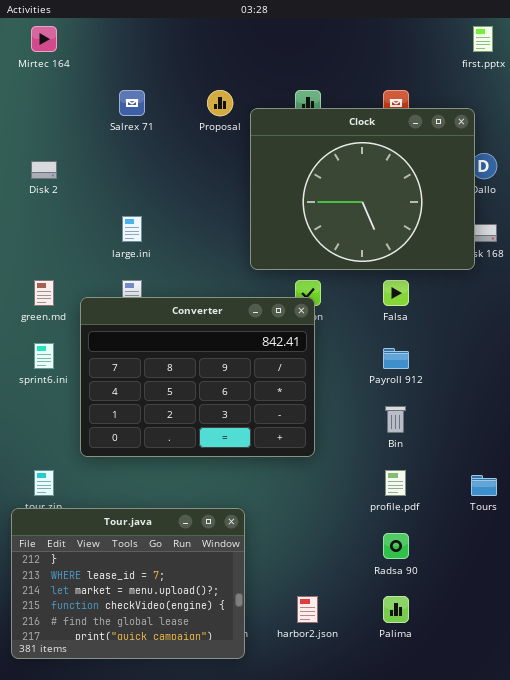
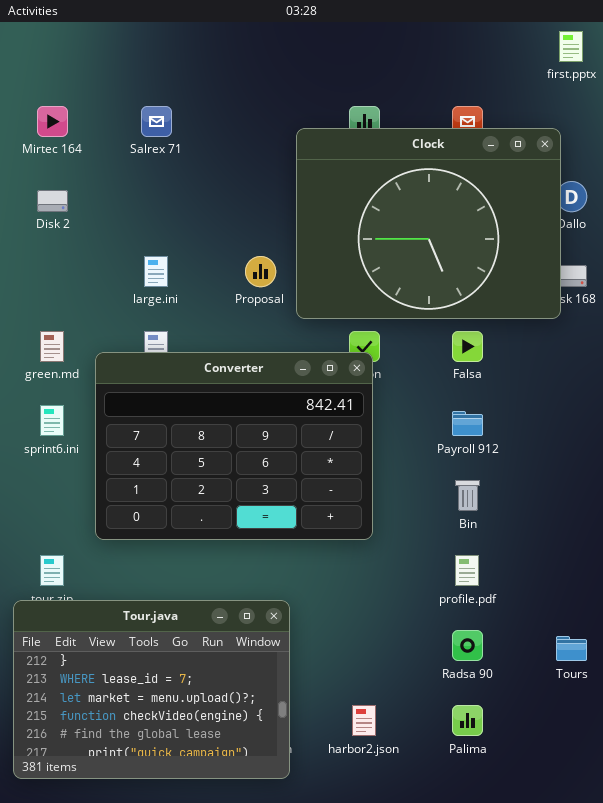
Mirtec 164: [31,26,57,52] -> [37,106,68,137], moved
Proposal: [207,90,233,116] -> [245,256,276,287], moved
Tours: [471,475,497,496] -> [556,636,587,661], moved

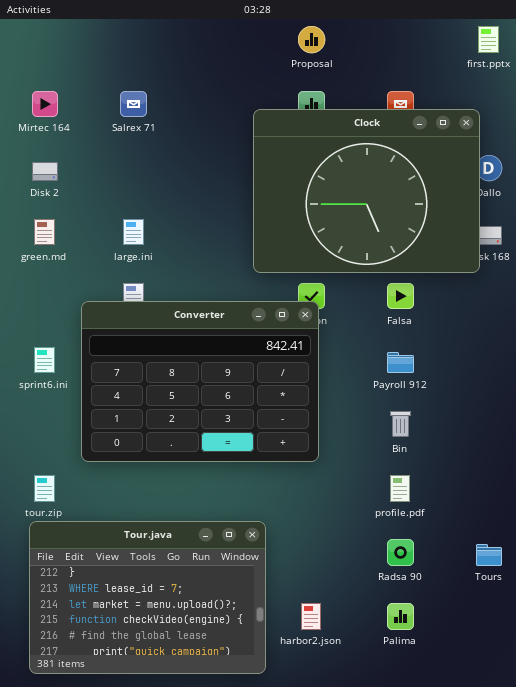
Proposal: [245,256,276,287] -> [298,26,325,53], moved
green.md: [40,331,64,362] -> [34,219,55,245], moved
Tour.java: [13,600,290,779] -> [29,521,266,674], moved

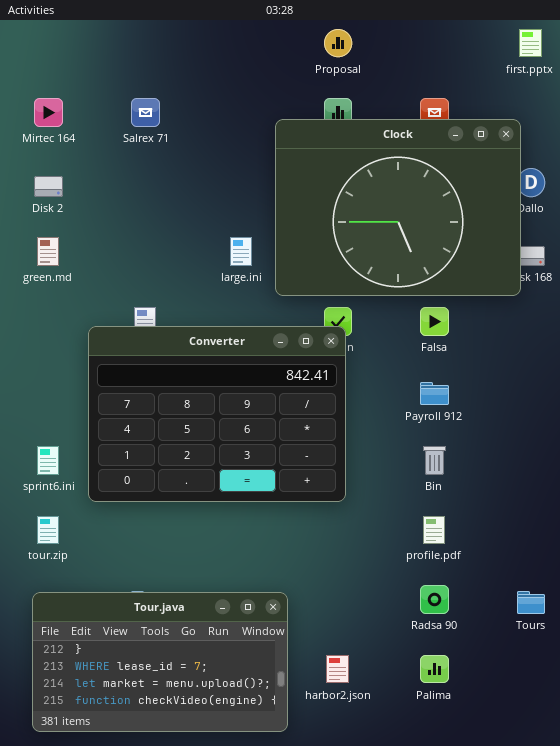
large.ini: [123,219,144,245] -> [230,237,252,266], moved
sprint6.ini: [34,347,55,373] -> [37,446,59,475], moved
Tour.java: [29,521,266,674] -> [32,592,288,732], resized

